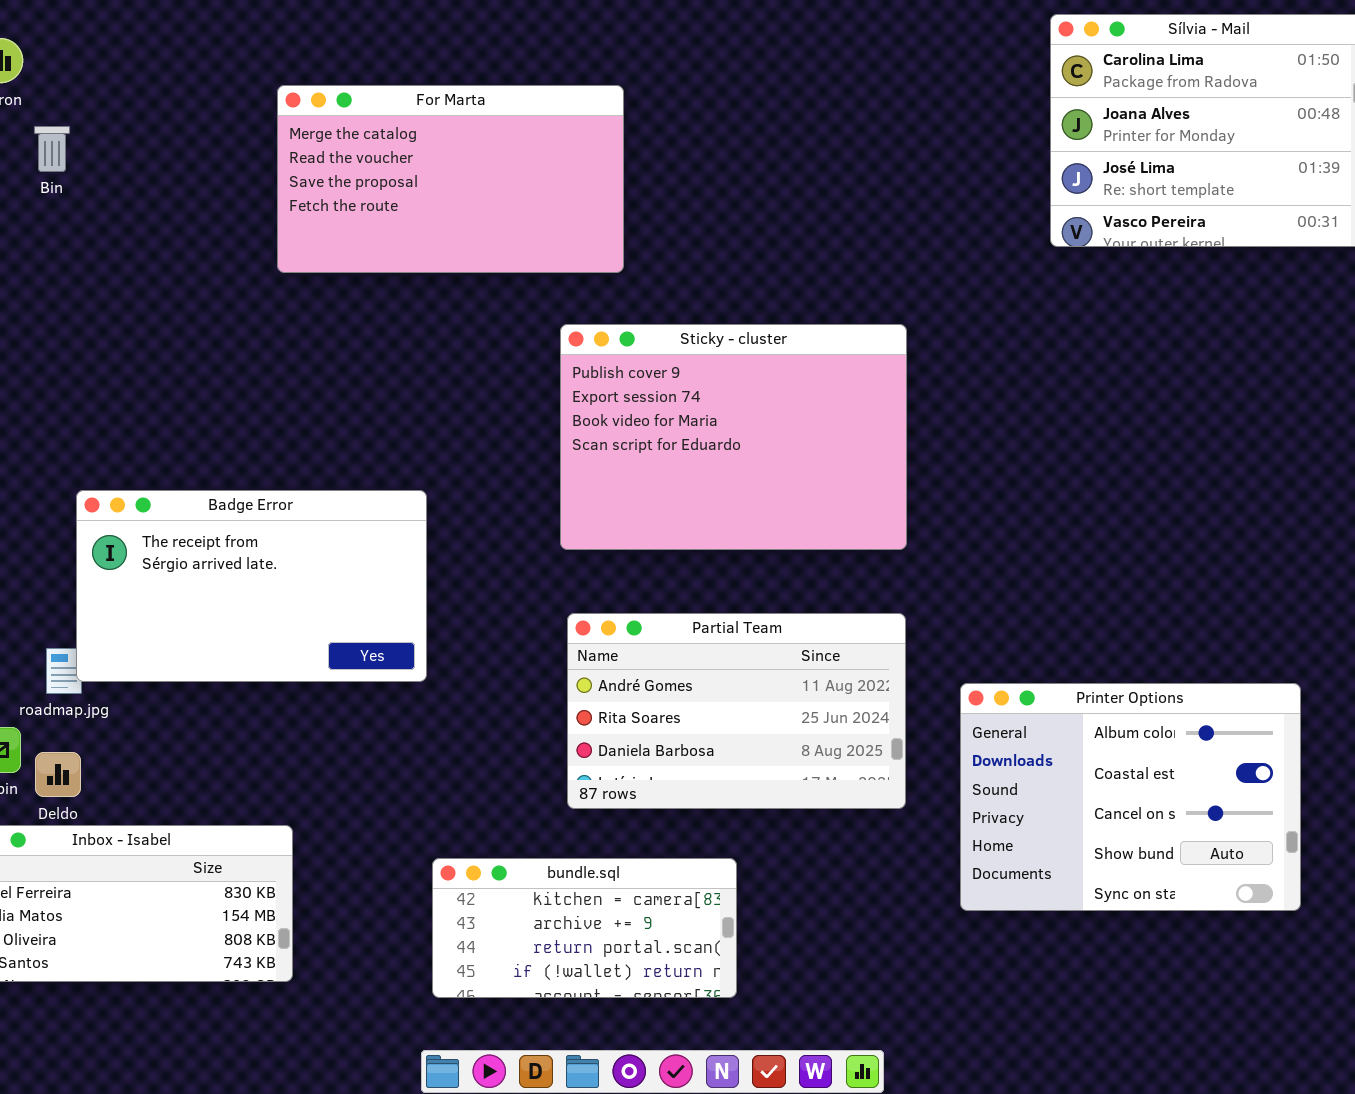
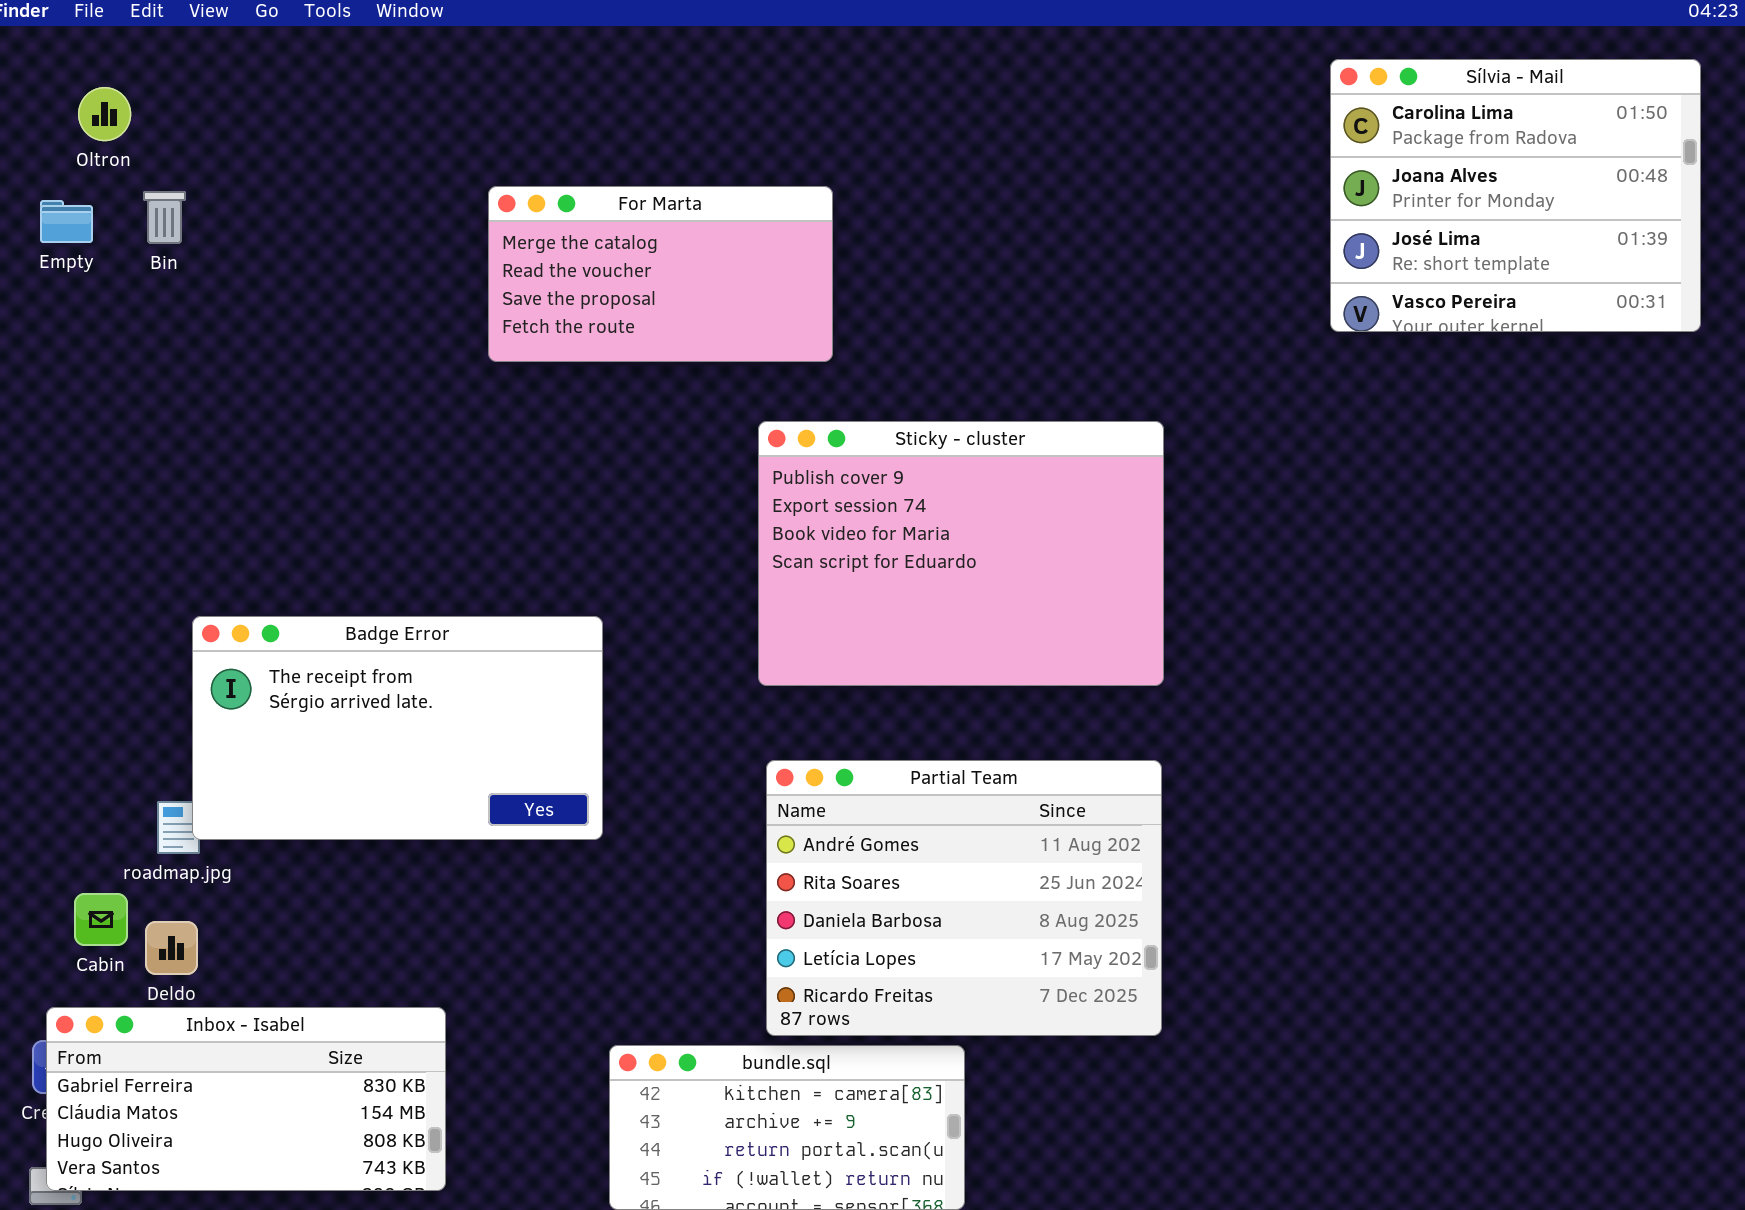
For Marta: [277,85,624,273] -> [488,186,833,362], resized
Partial Team: [567,613,906,809] -> [766,760,1162,1036], resized
Printer Options: [960,683,1301,911] -> none, closed

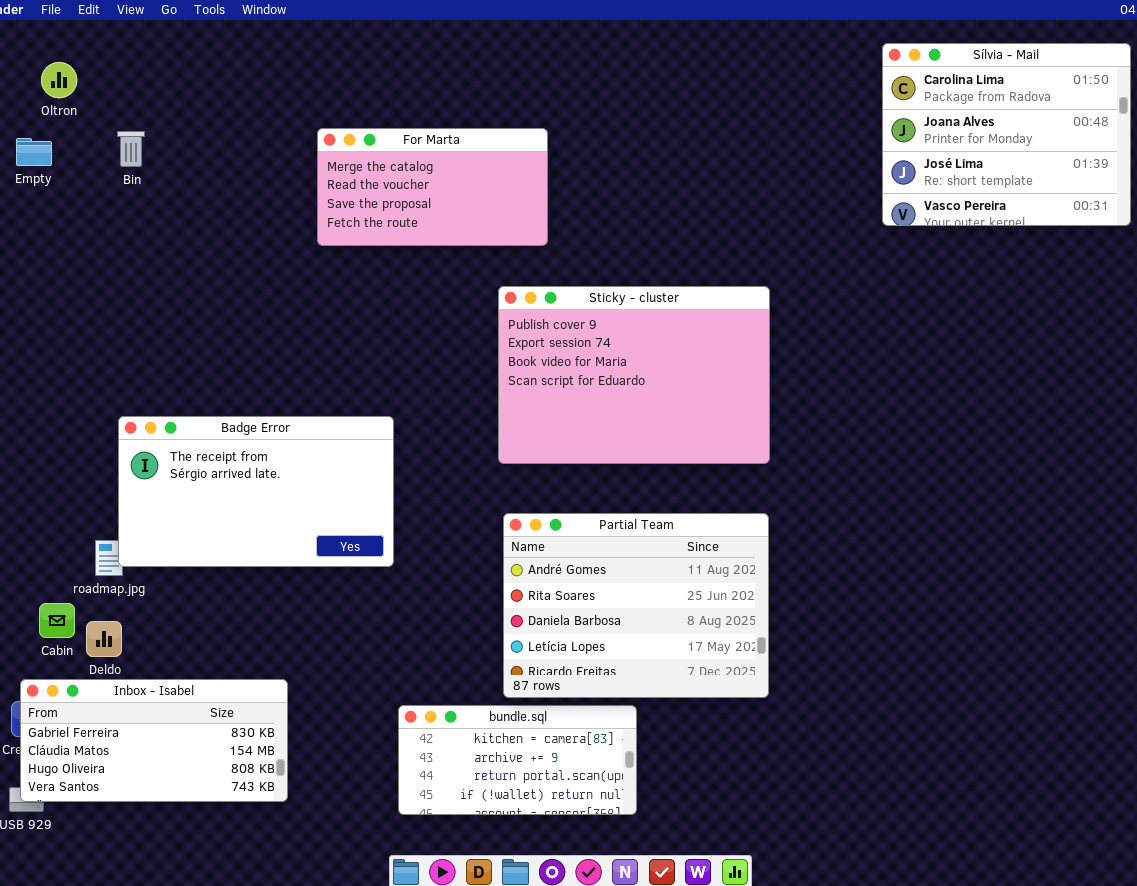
Bin: [143,191,186,244] -> [117,131,145,167], moved

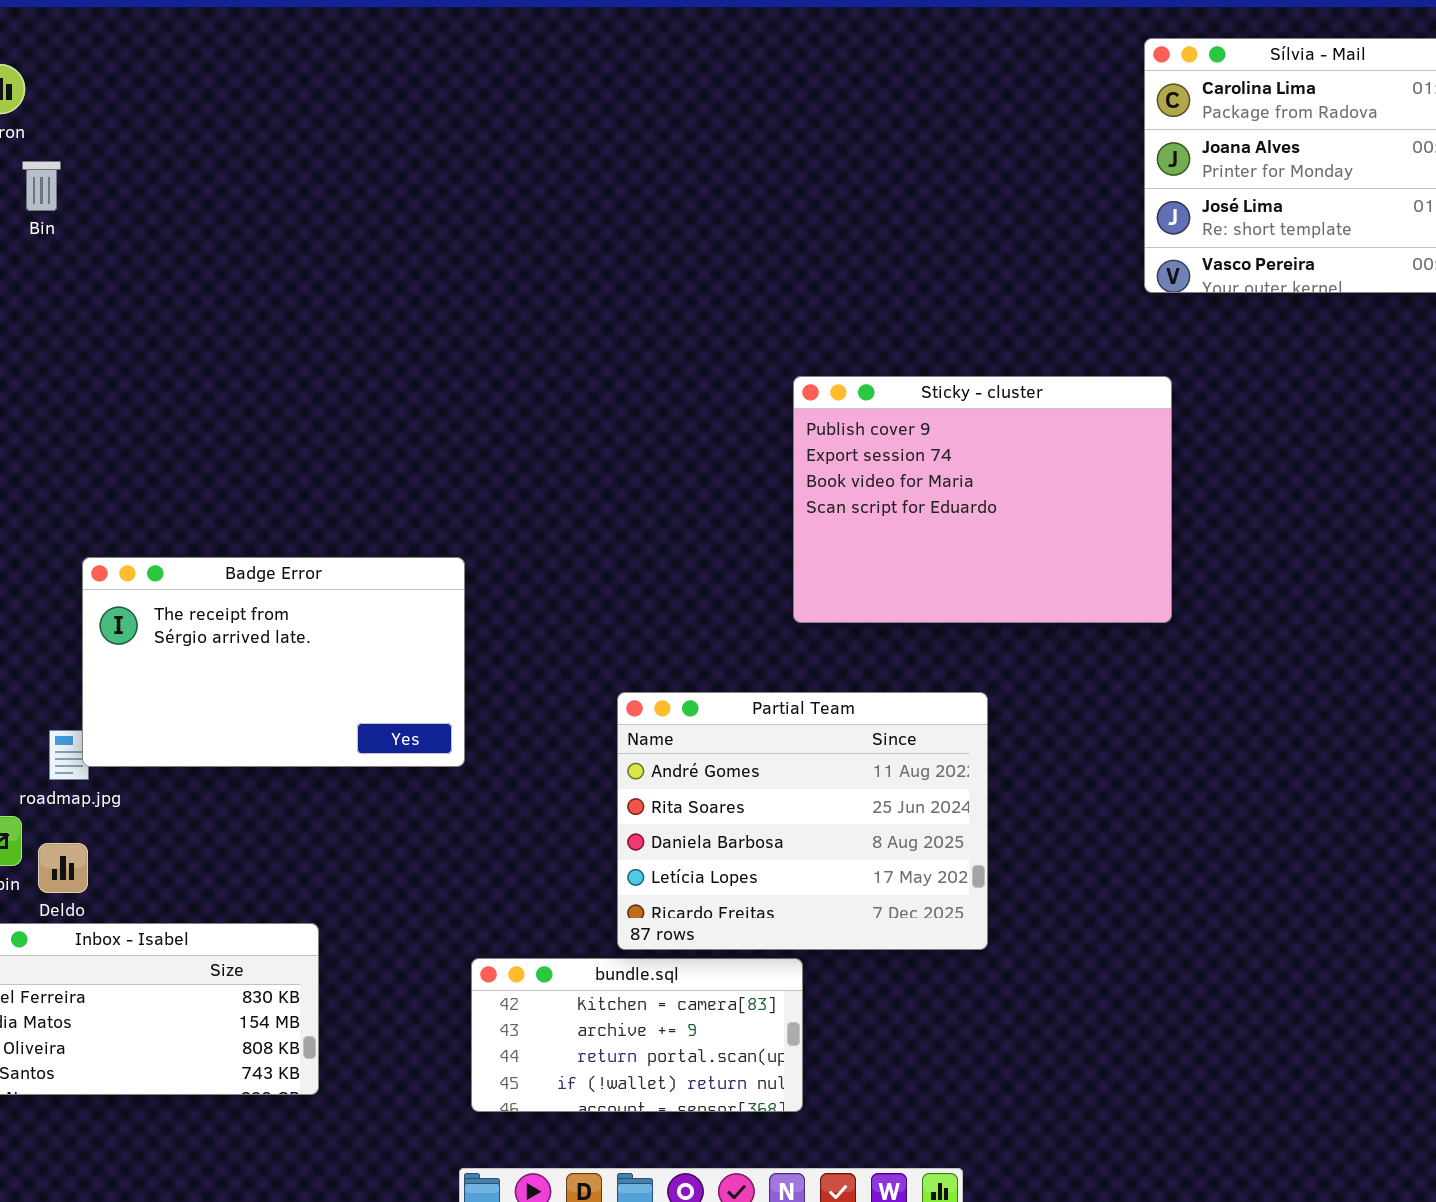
For Marta: [317,128,548,246] -> none, closed
Bin: [117,131,145,167] -> [22,161,61,211], moved
Sticky - cluster: [498,286,770,464] -> [793,376,1172,623], moved

